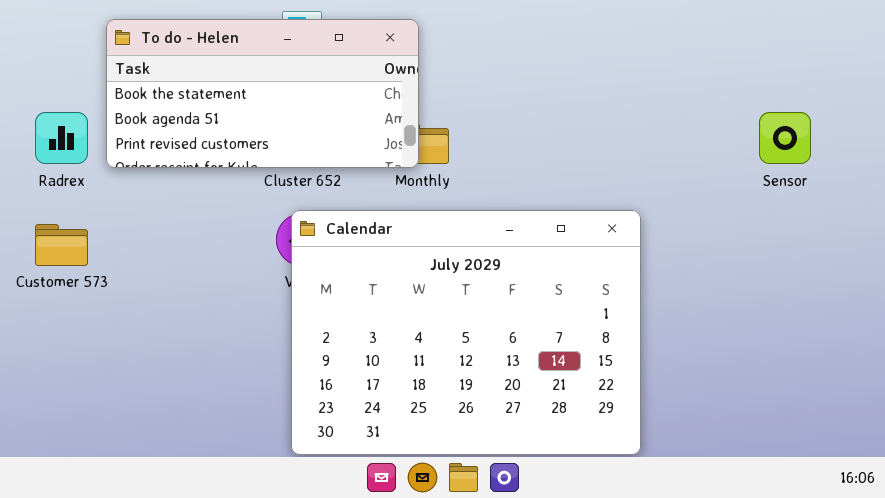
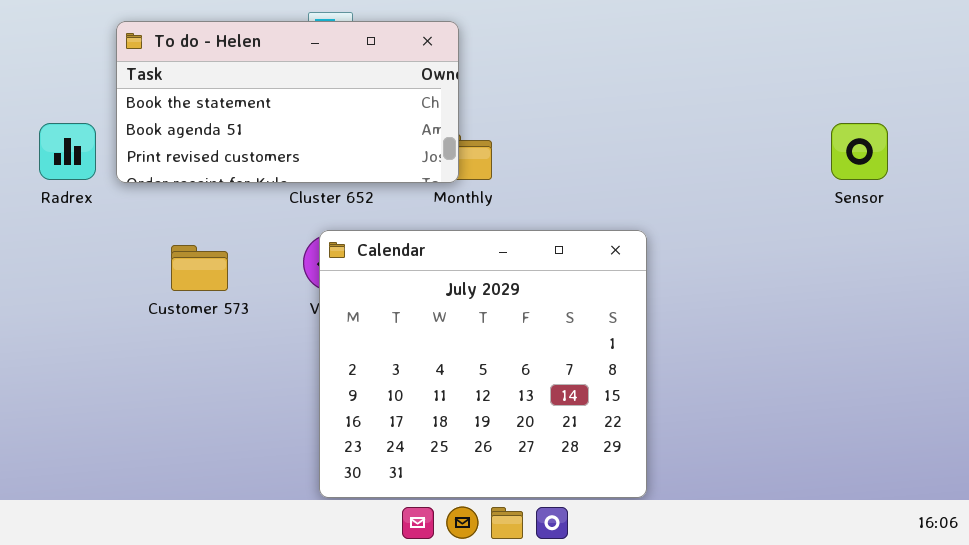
Calendar: [291,210,641,455] -> [319,230,647,498], resized
Customer 573: [35,224,88,266] -> [171,245,228,291], moved

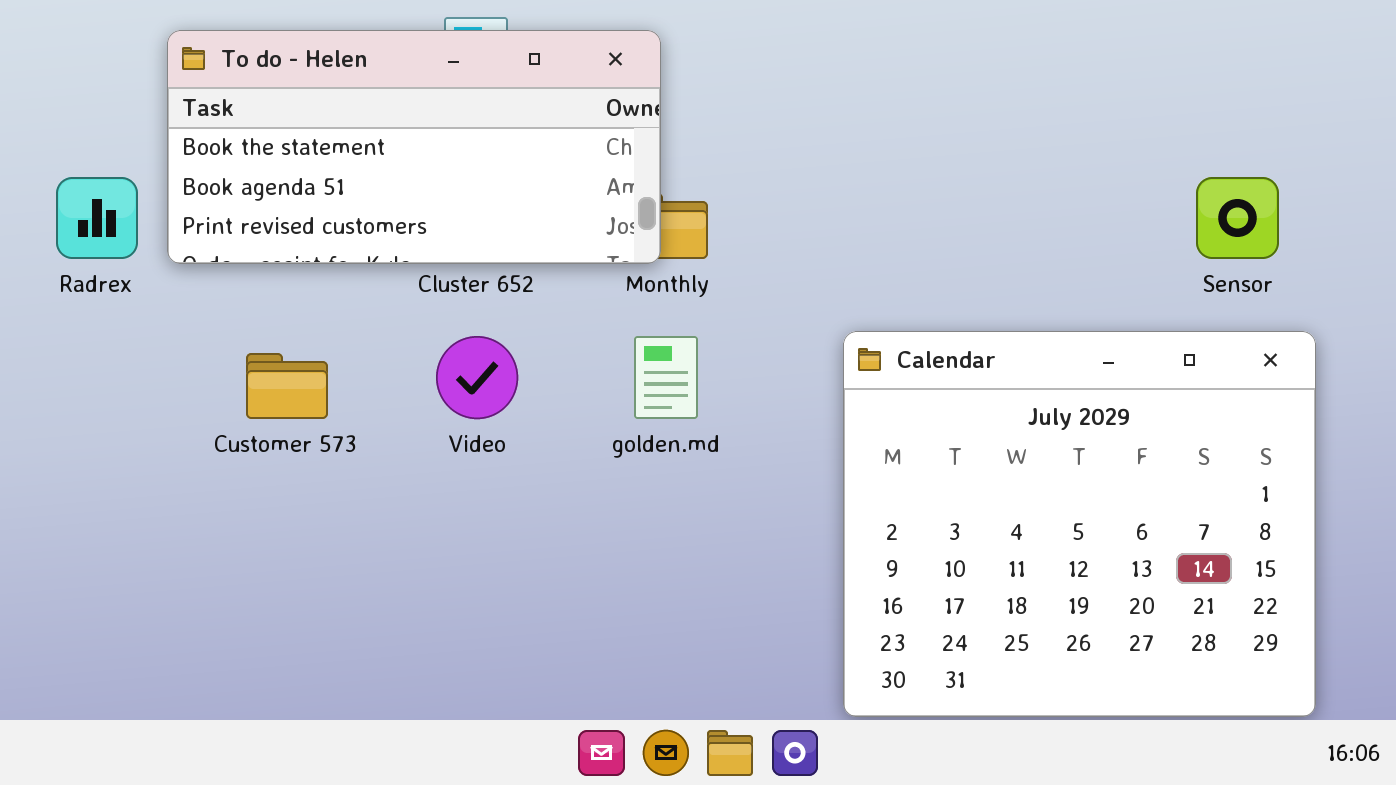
Calendar: [319,230,647,498] -> [843,331,1316,717], moved

